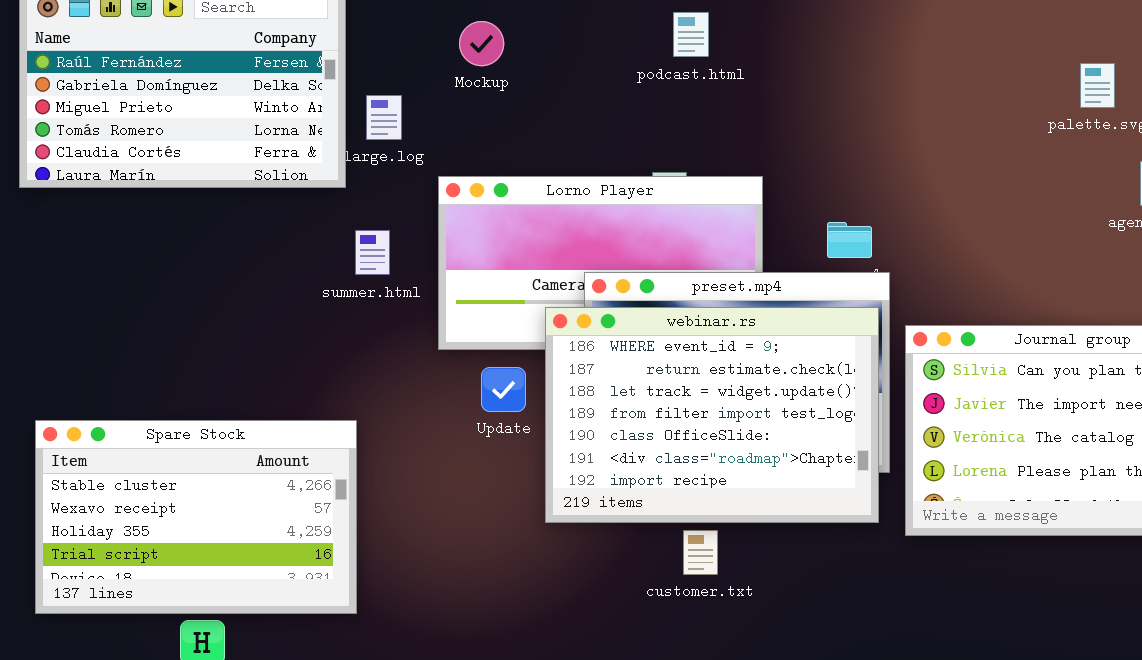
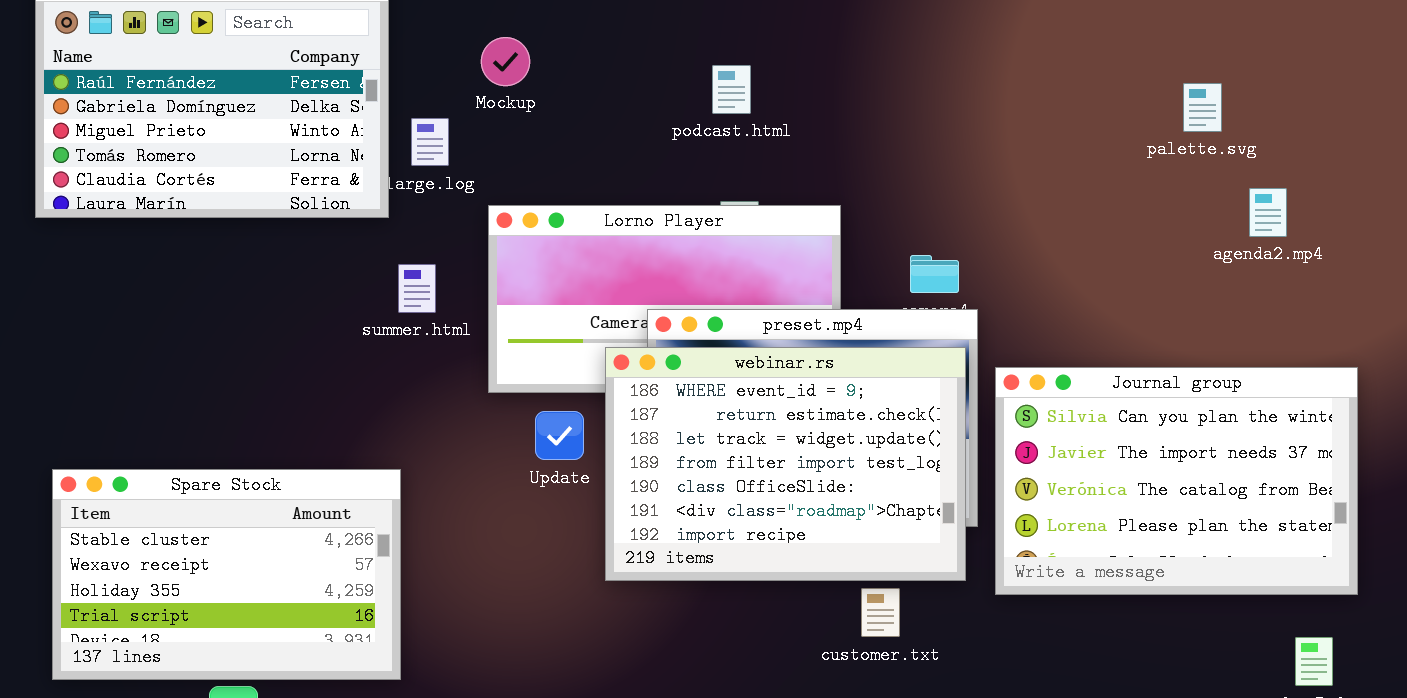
podcast.html: [673,12,709,57] -> [712,65,751,114], moved
Mockup: [459,21,504,66] -> [481,37,530,86], moved
customer.txt: [683,530,718,575] -> [861,588,900,637], moved

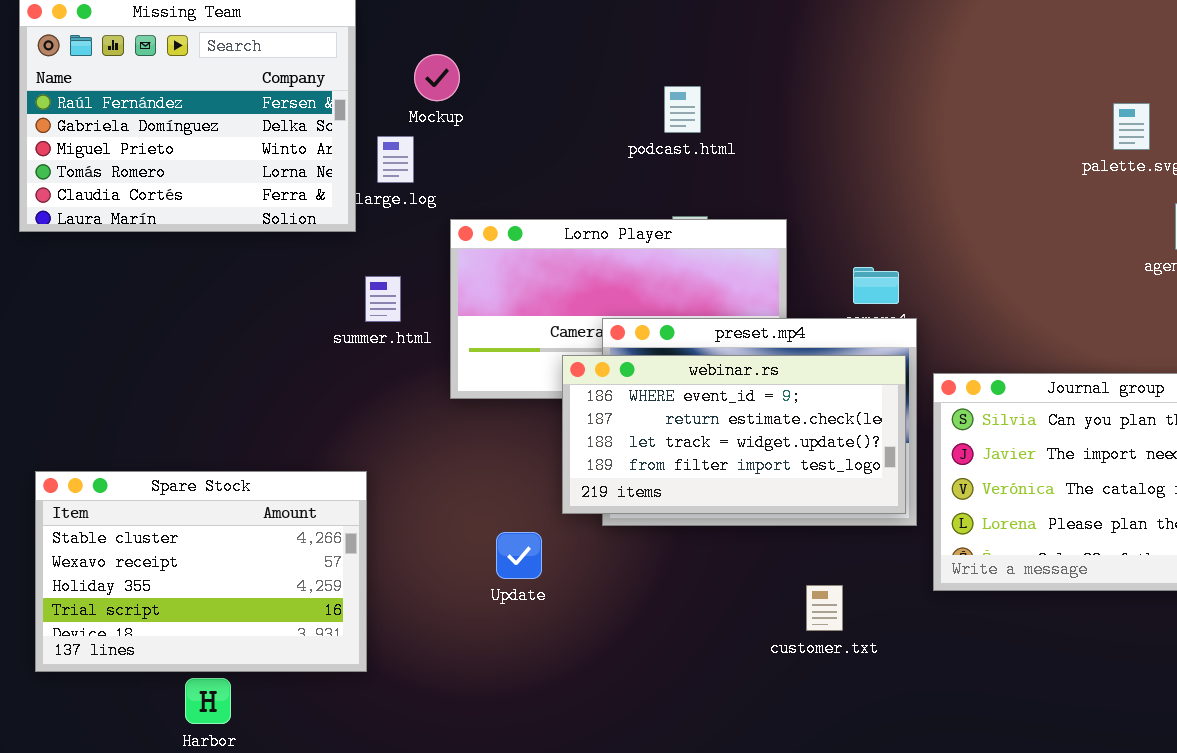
Mockup: [481,37,530,86] -> [414,54,460,101], moved
webinar.rs: [605,347,966,581] -> [562,355,906,514], resized
Update: [535,411,584,460] -> [496,532,542,579], moved

